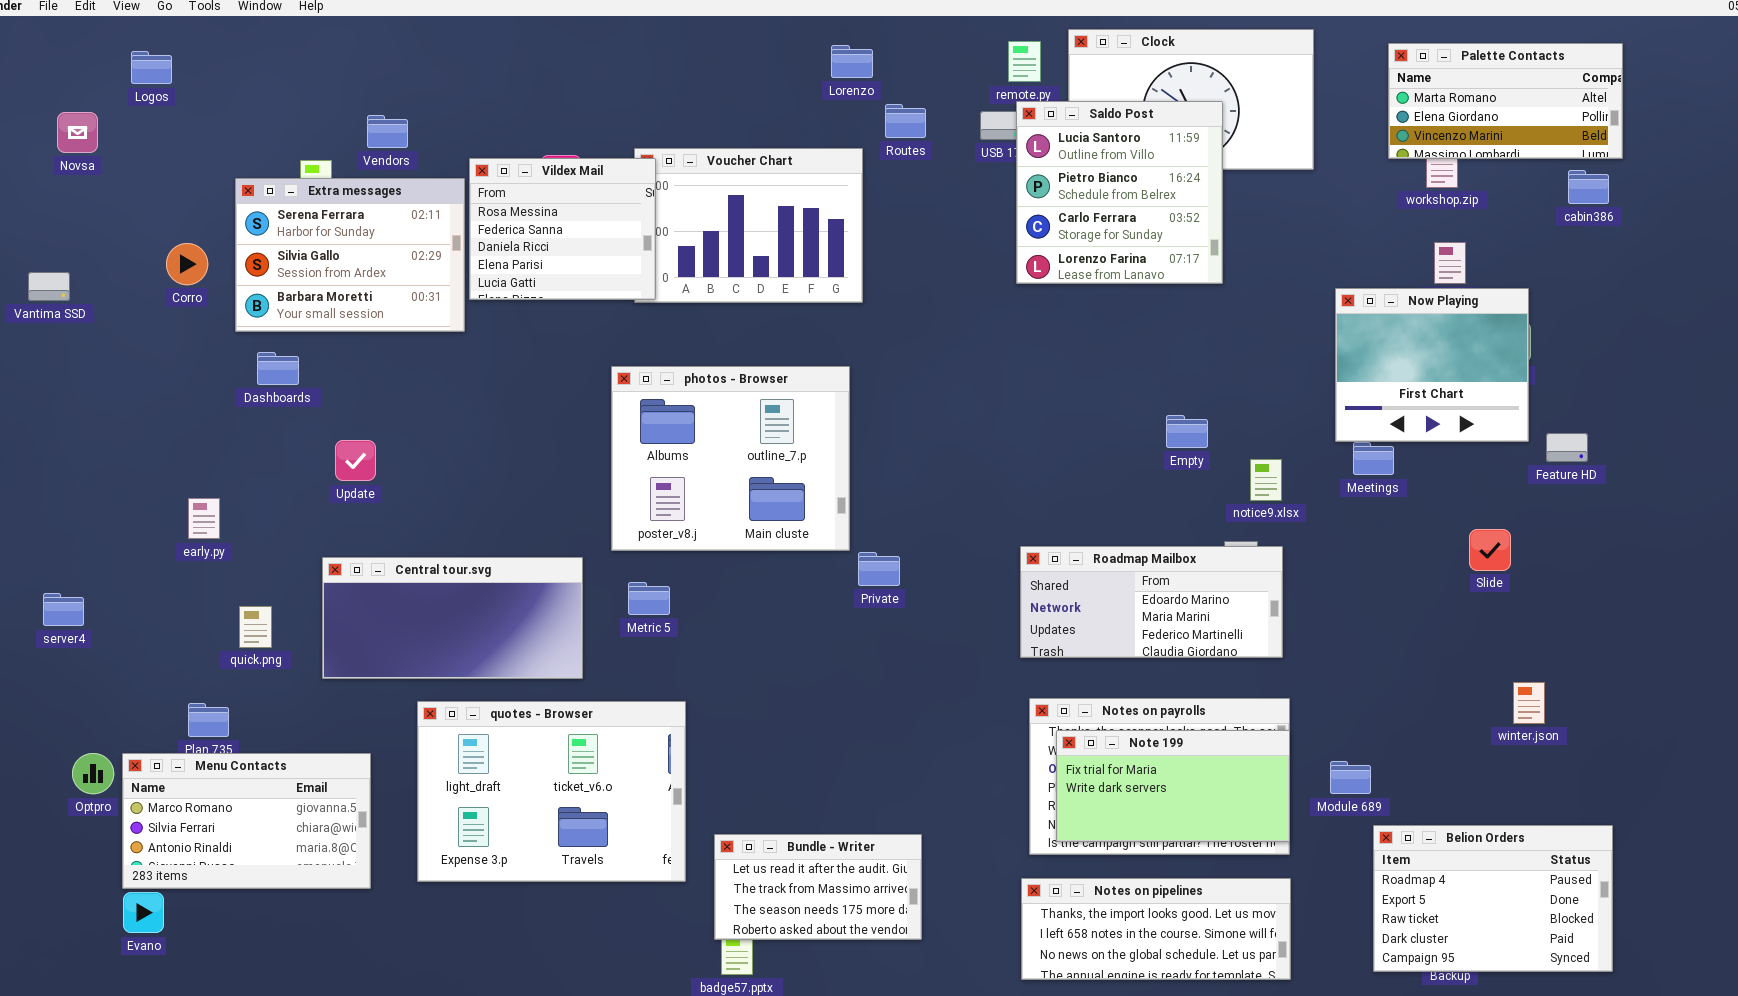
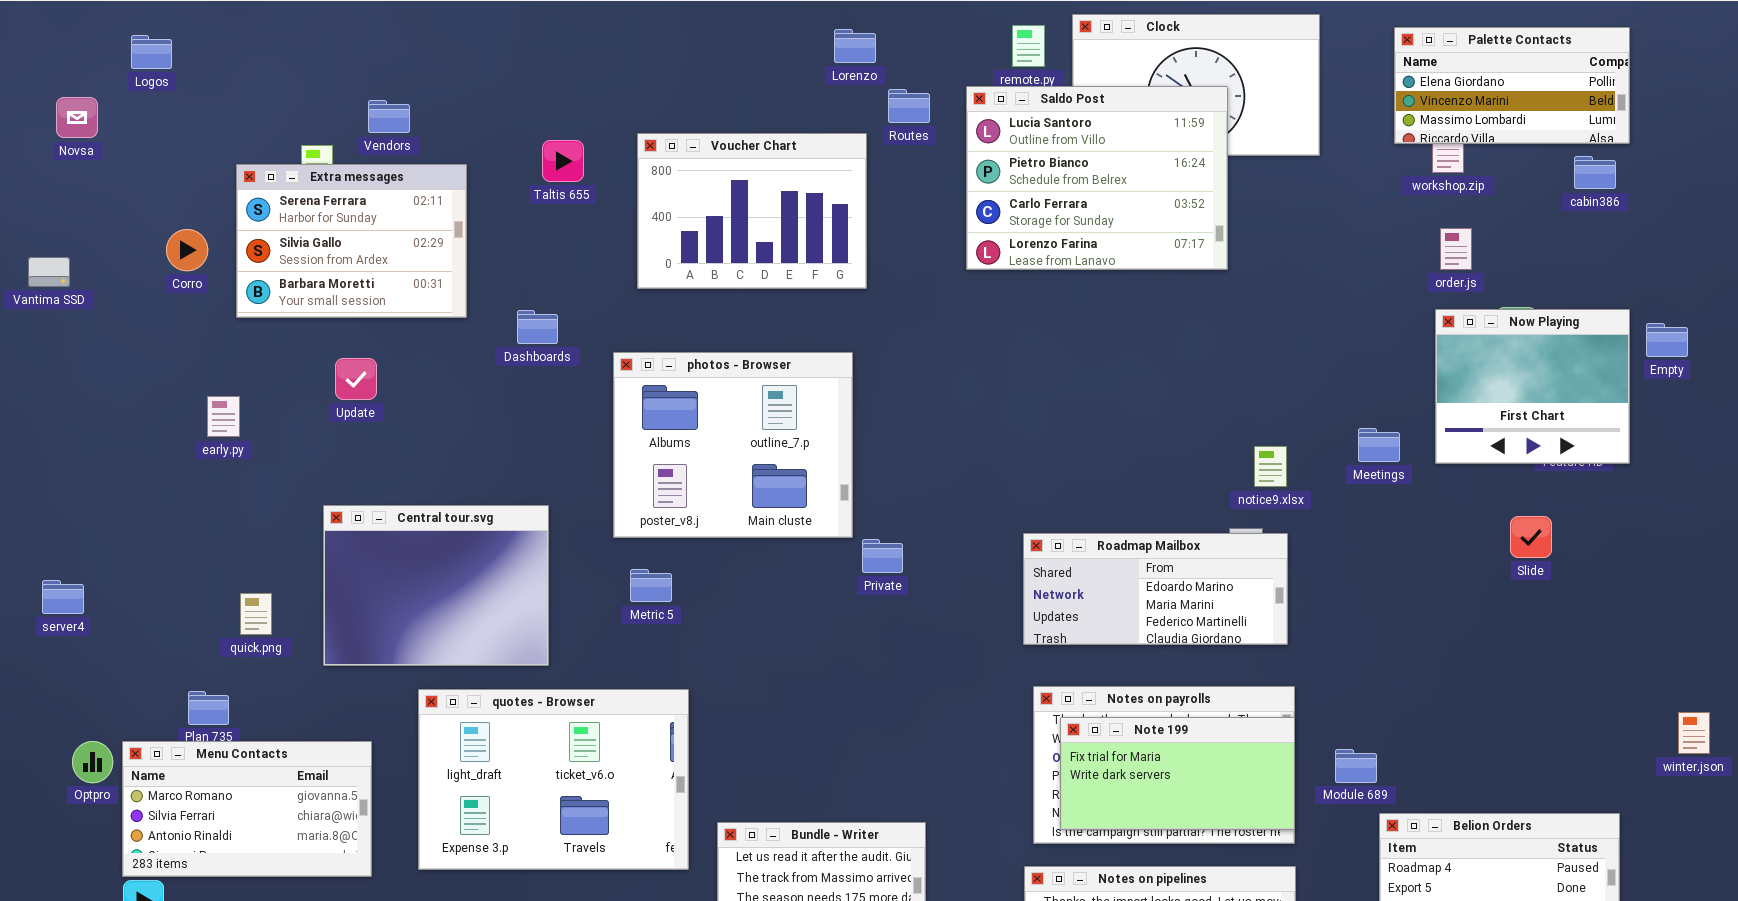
Palette Contacts: [1388,43,1623,159] -> [1394,27,1630,144], scrolled down 1 row
Saldo Post: [1016,101,1223,284] -> [966,86,1228,270], resized
Vildex Mail: [469,158,656,300] -> none, closed
Now Playing: [1335,288,1529,442] -> [1435,309,1630,464], moved
Dashboards: [257,352,299,385] -> [517,310,558,344], moved
Empty: [1166,415,1208,448] -> [1646,323,1688,357], moved
Update: [335,440,376,481] -> [335,358,377,400], moved
early.py: [188,498,220,539] -> [207,396,240,437], moved
Slide: [1469,529,1511,571] -> [1510,516,1552,558], moved
Central tour.svg: [322,557,583,679] -> [323,505,549,666], resized
winter.json: [1513,682,1545,724] -> [1678,712,1710,754], moved

